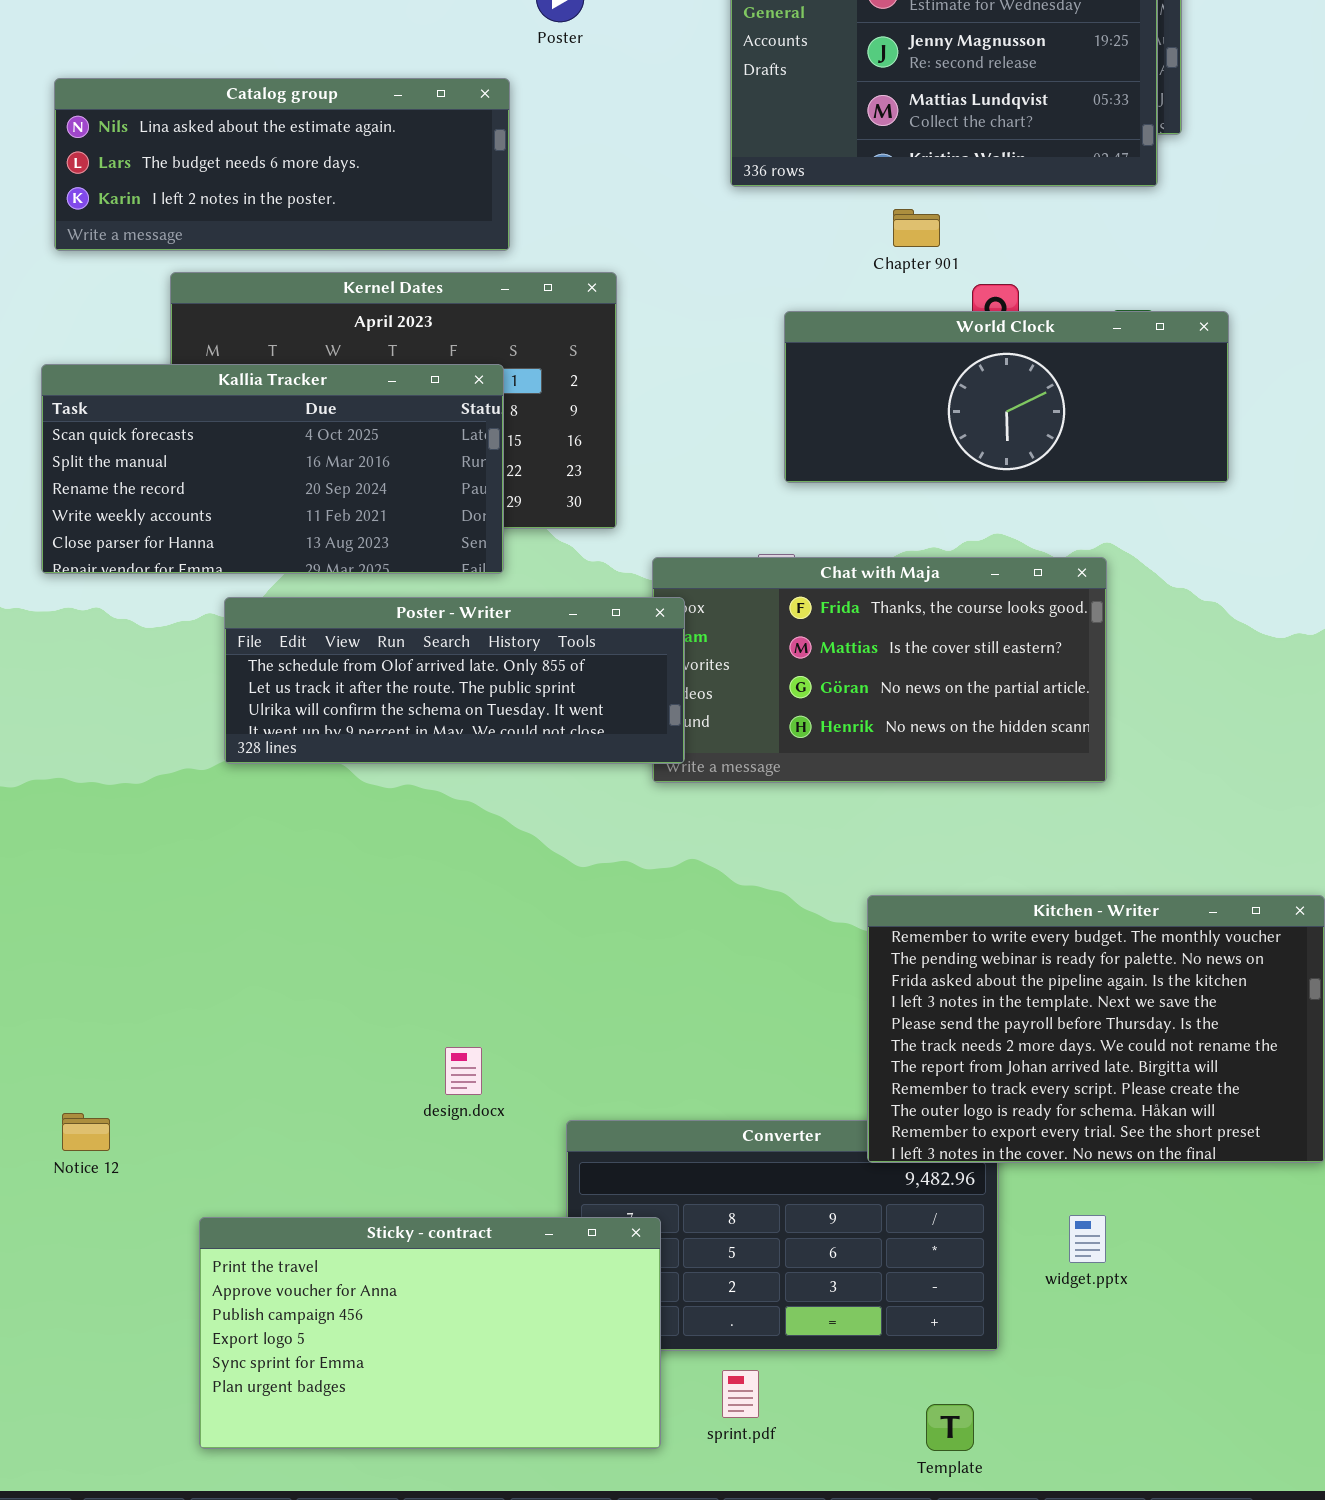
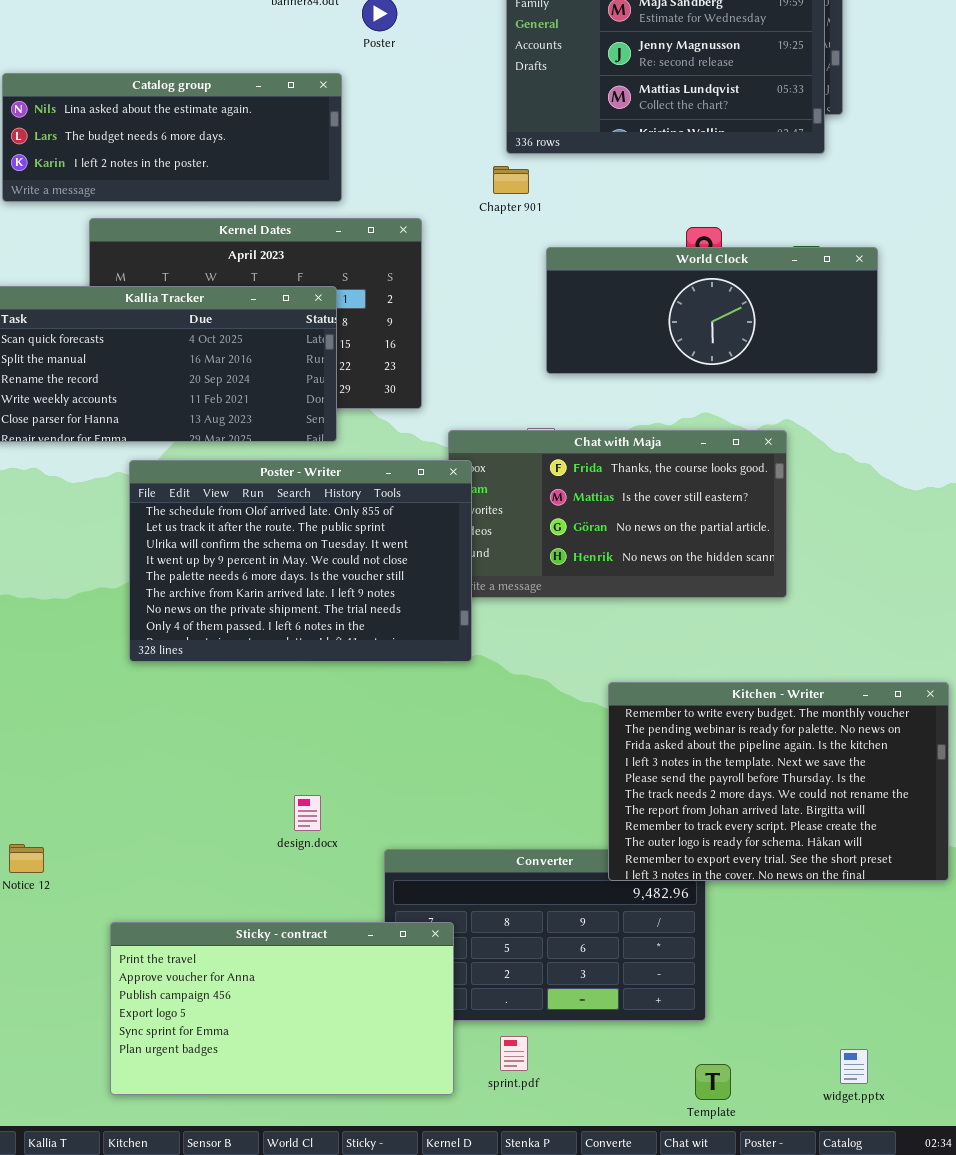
Chapter 901: [893,209,940,247] -> [493,166,529,194], moved
Poster - Writer: [224,597,685,764] -> [129,460,472,662], resized
widget.pptx: [1069,1215,1106,1263] -> [840,1049,868,1084], moved
Template: [926,1404,974,1451] -> [695,1064,731,1100], moved

